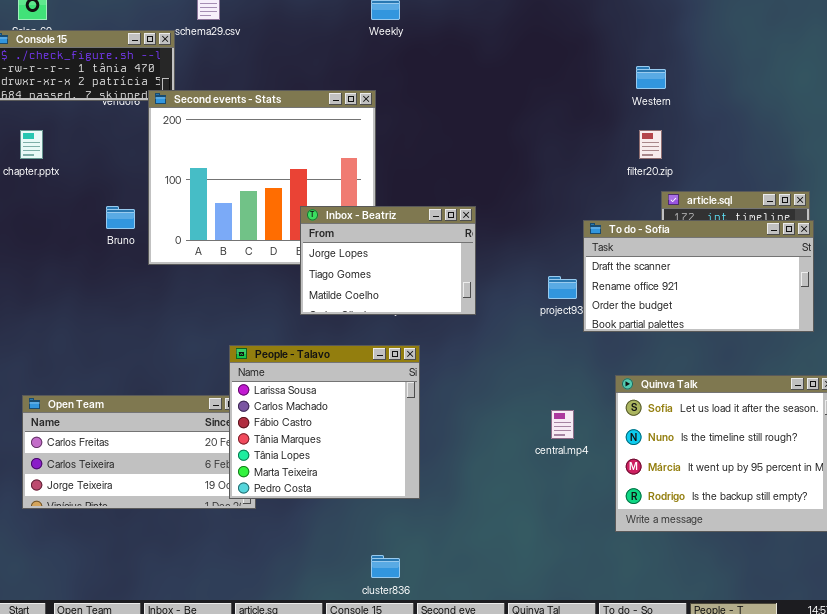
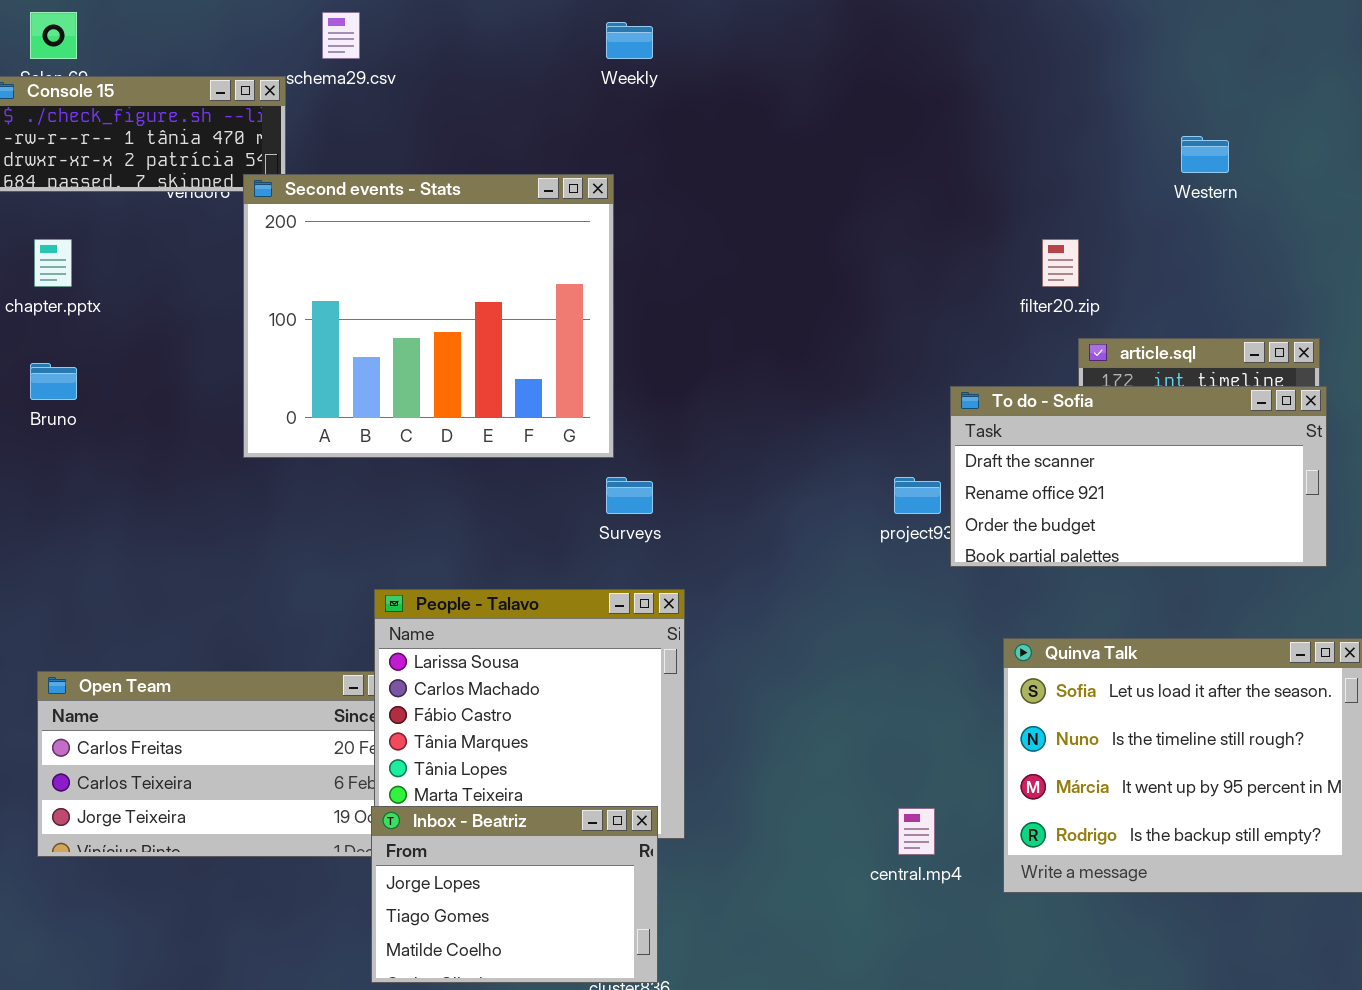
Western: [636,66,666,89] -> [1181,136,1229,173], moved
Bruno: [106,206,135,229] -> [30,363,77,400], moved
Inbox - Beatriz: [300,206,476,315] -> [371,806,658,983], moved
central.mp4: [551,410,574,439] -> [898,808,935,855], moved

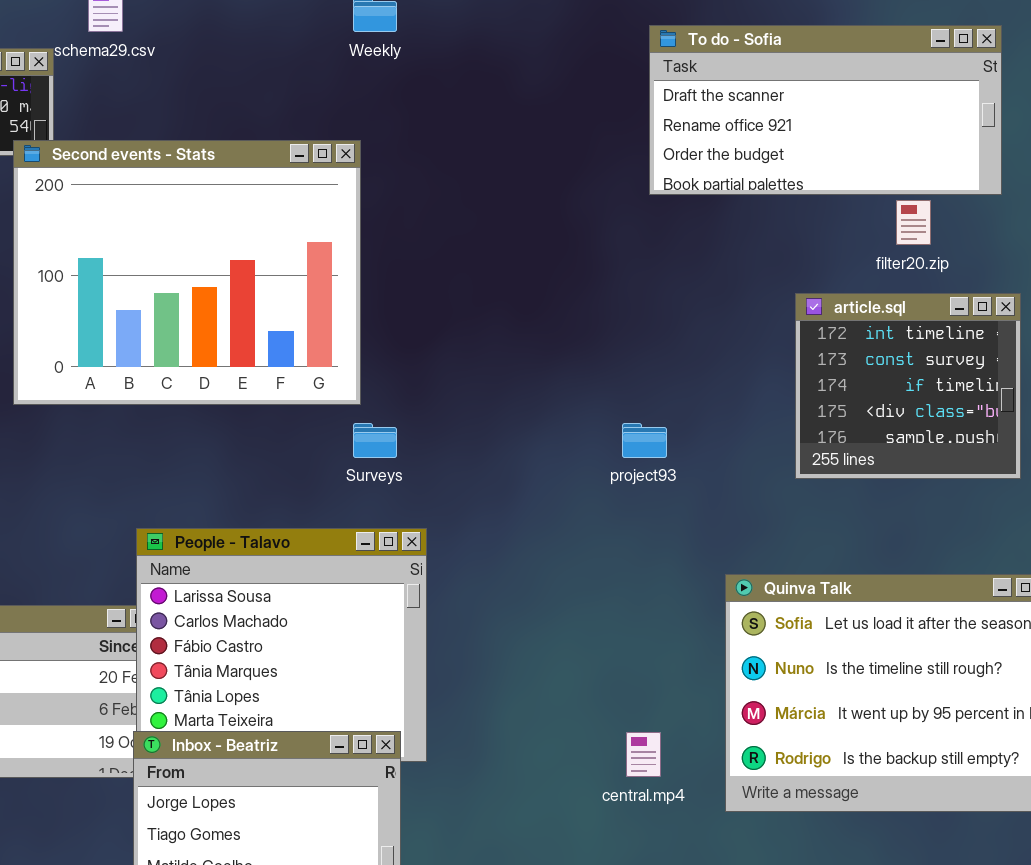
filter20.zip: [1042,239,1079,287] -> [896,200,931,245], moved
To do - Sofia: [950,386,1327,567] -> [649,25,1002,195], moved

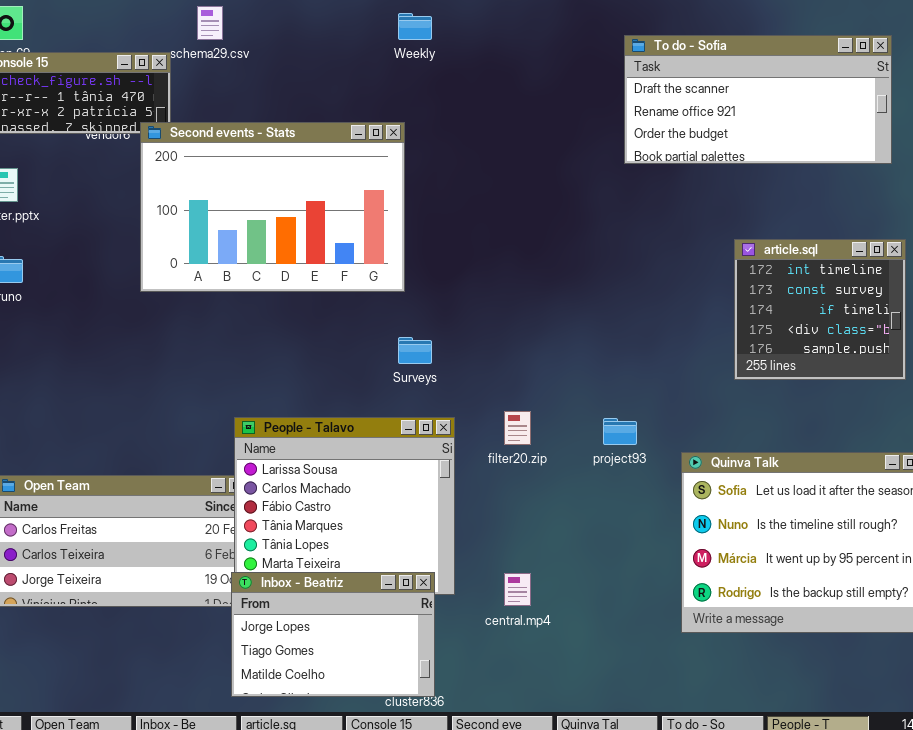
Second events - Stats: [13,140,361,405] -> [140,122,405,292], resized
filter20.zip: [896,200,931,245] -> [504,411,531,445], moved
project93: [622,423,667,458] -> [603,418,637,445], moved
central.mp4: [626,732,661,777] -> [504,573,531,606], moved

